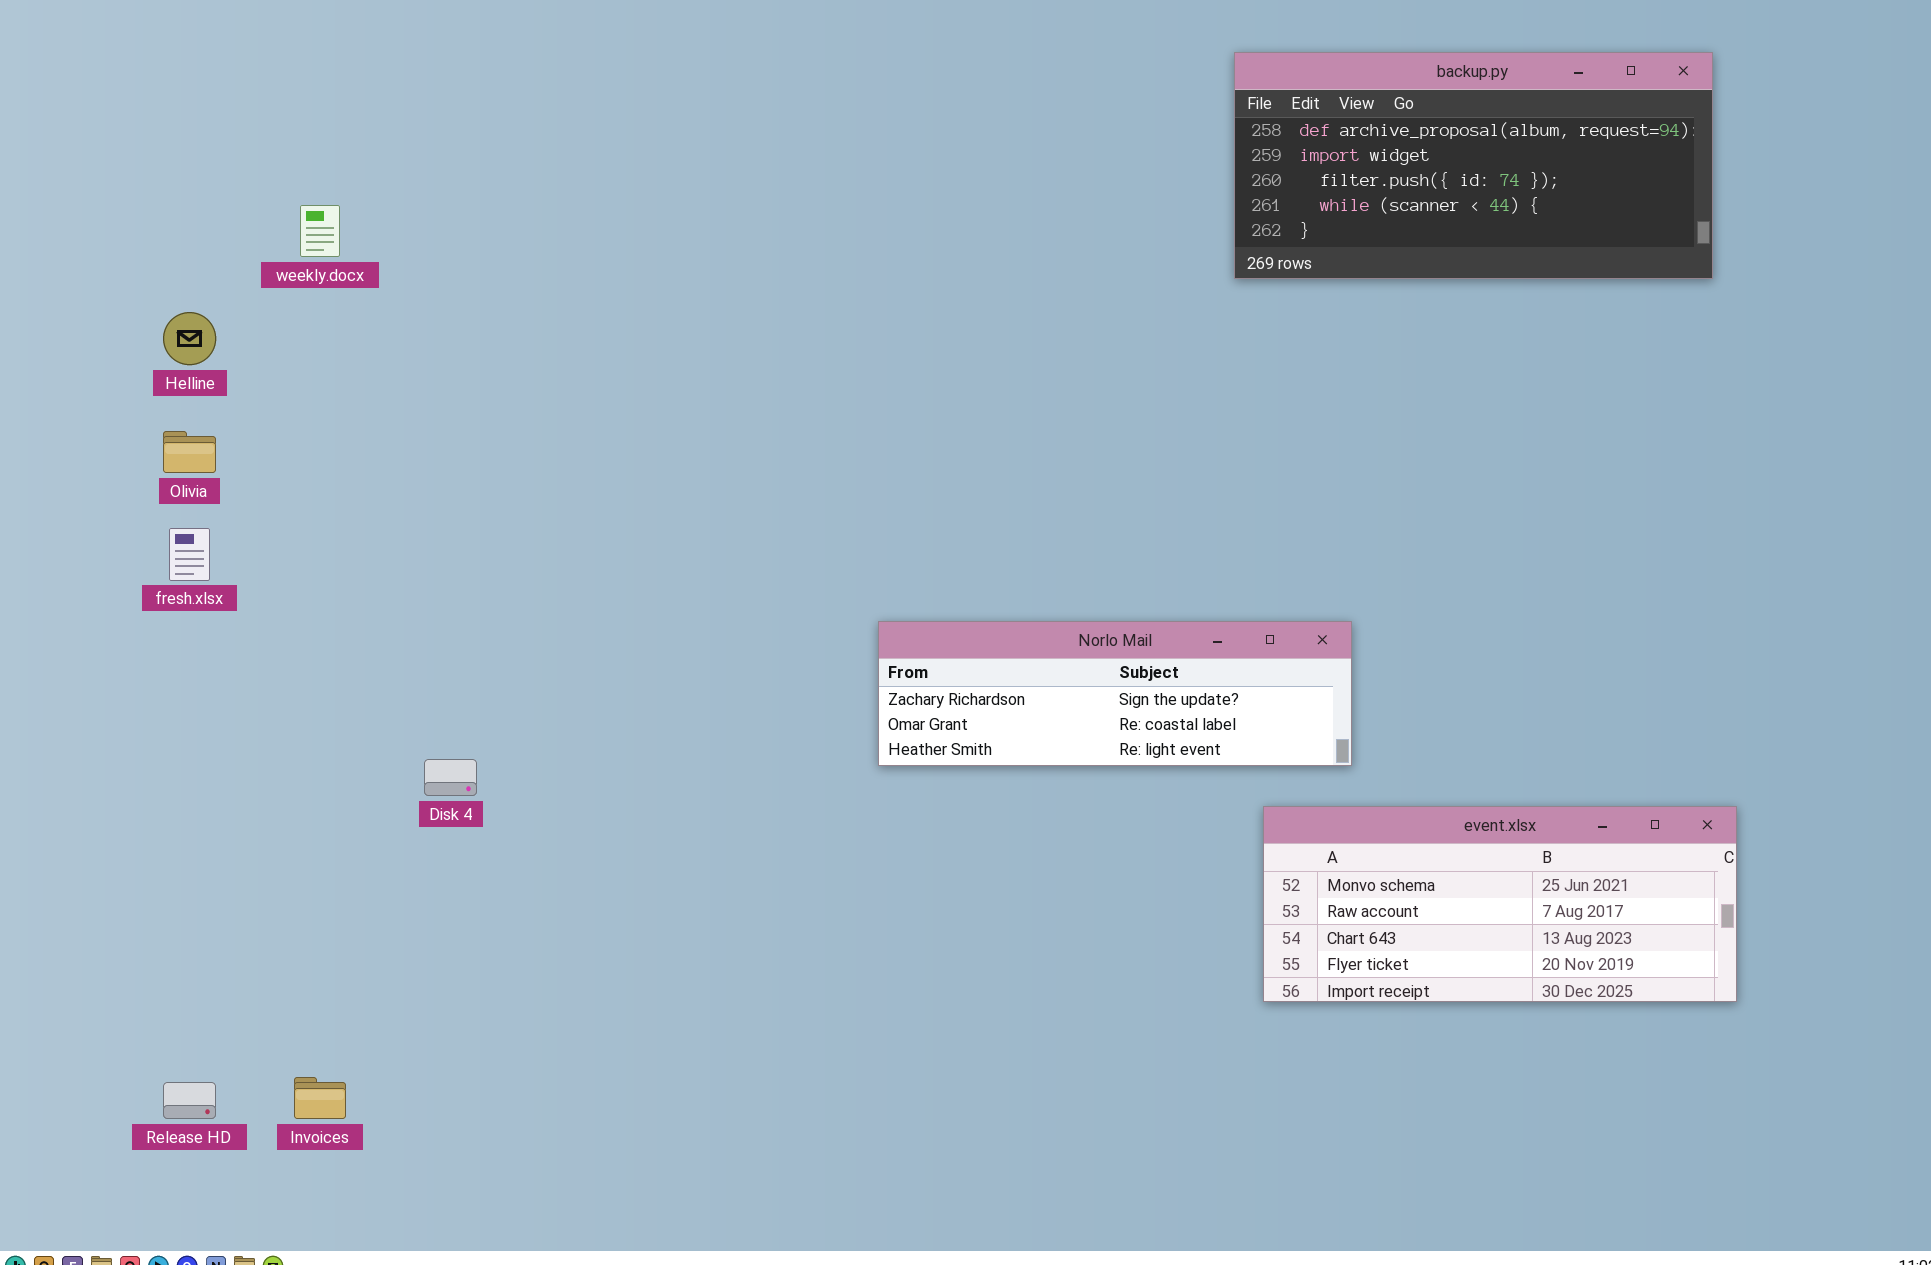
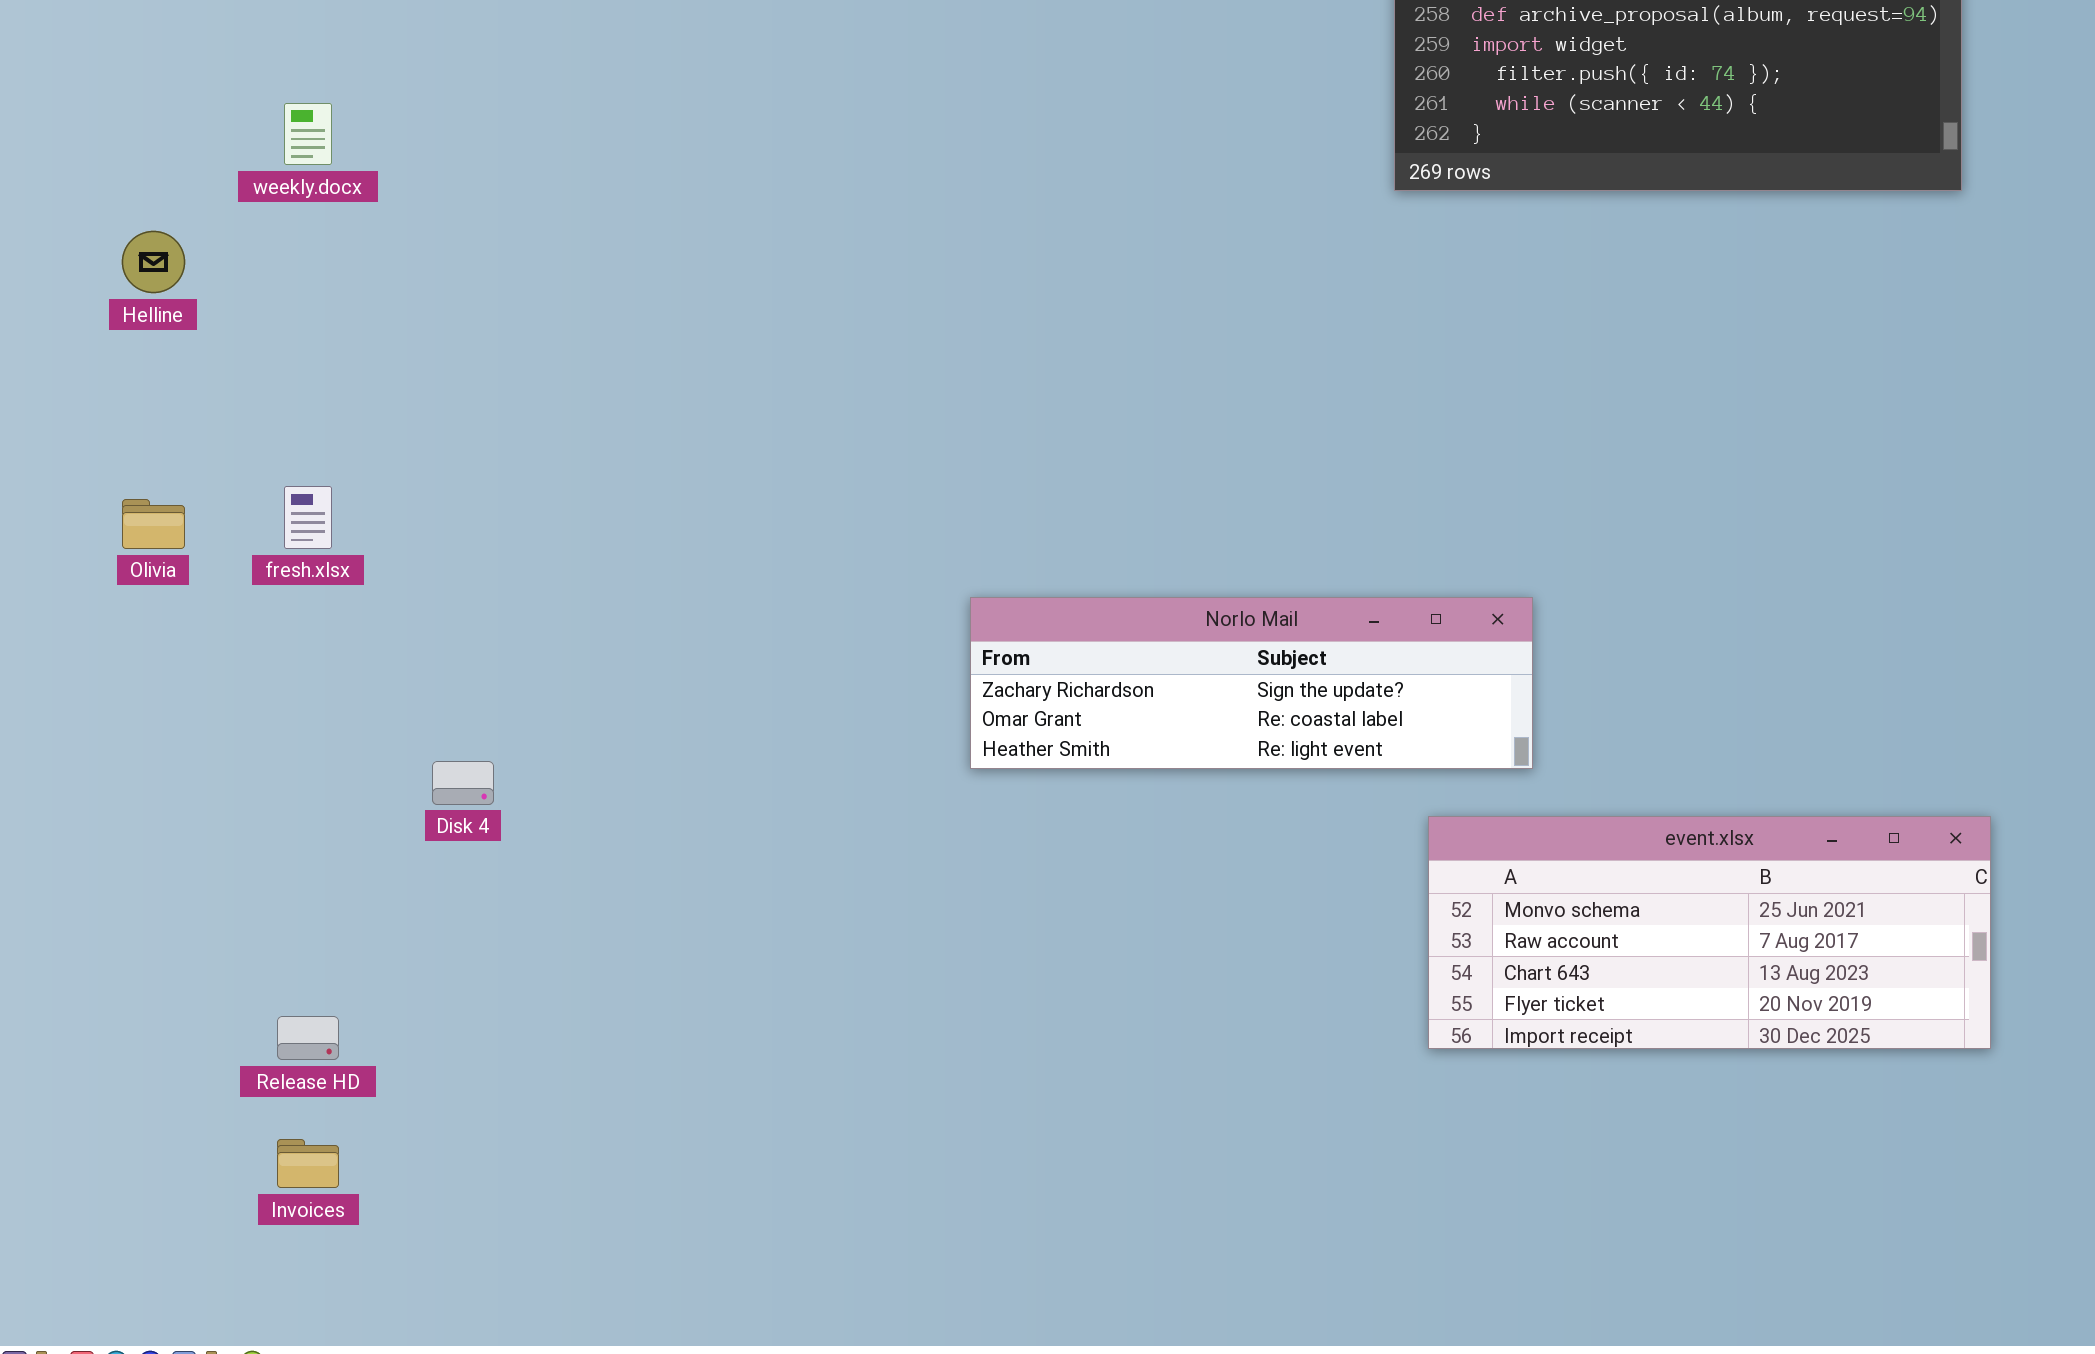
Olivia: [163,431,216,473] -> [122,499,185,549], moved
fresh.xlsx: [169,528,210,581] -> [284,486,332,549], moved
Release HD: [163,1082,216,1119] -> [277,1016,339,1060], moved

